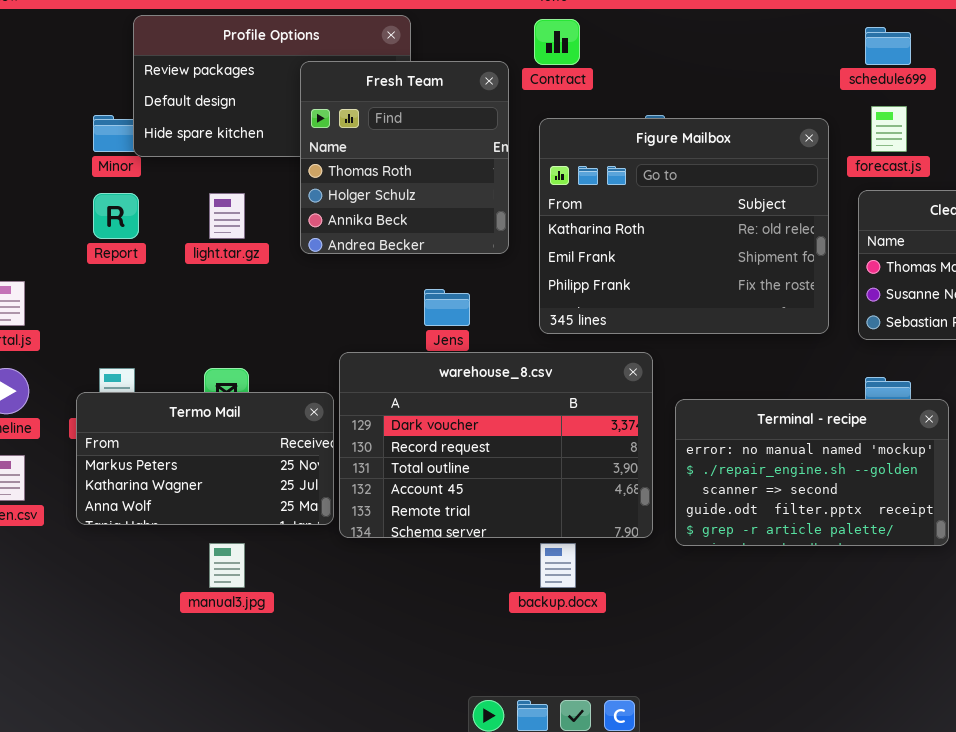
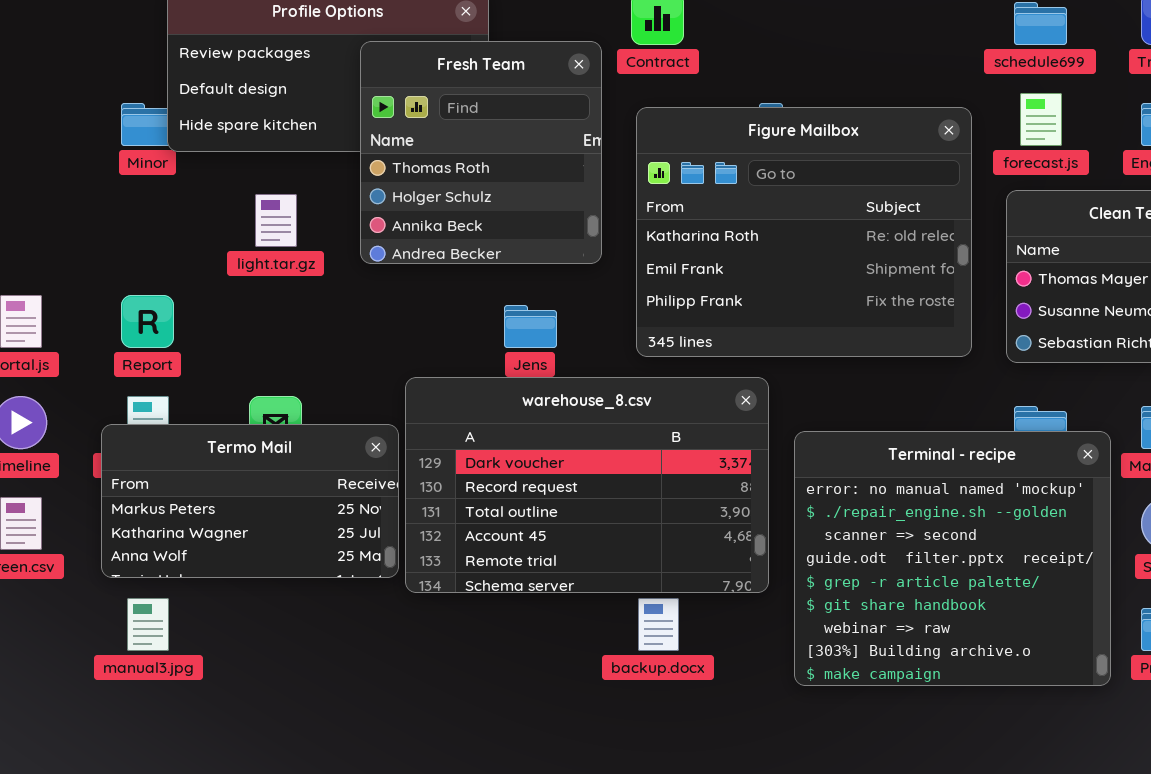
Report: [93,193,139,239] -> [121,295,174,348], moved
Terminal - recipe: [675,399,949,546] -> [794,431,1111,686], resized
manual3.jpg: [209,543,245,588] -> [127,598,169,651], moved

